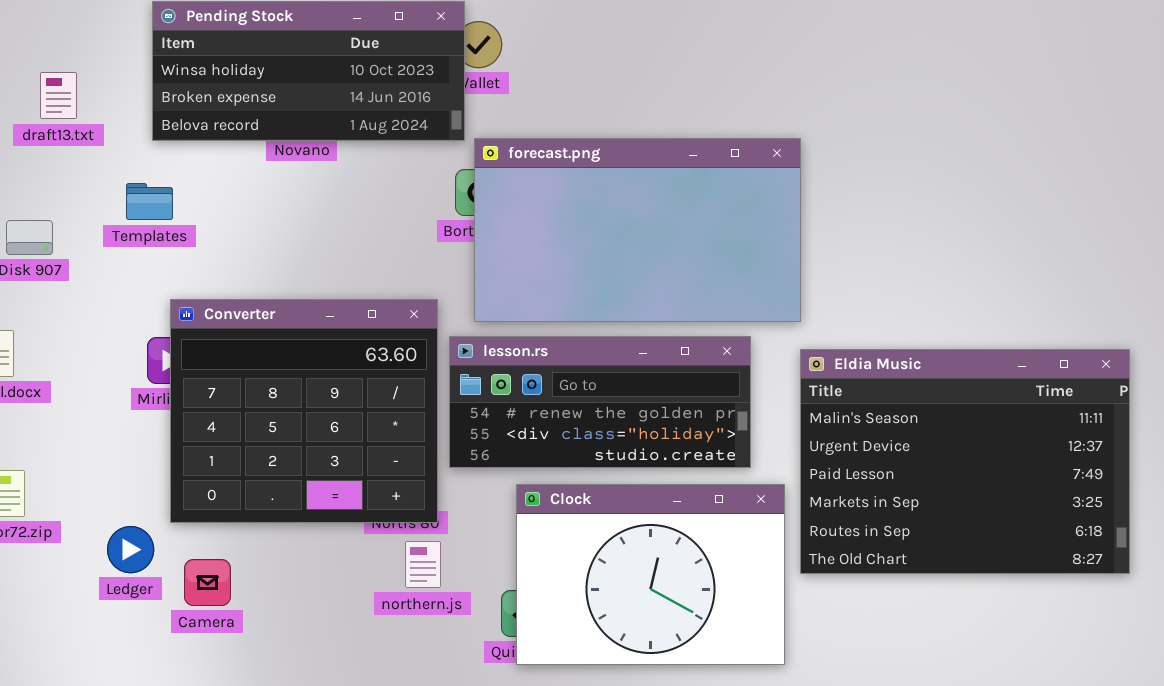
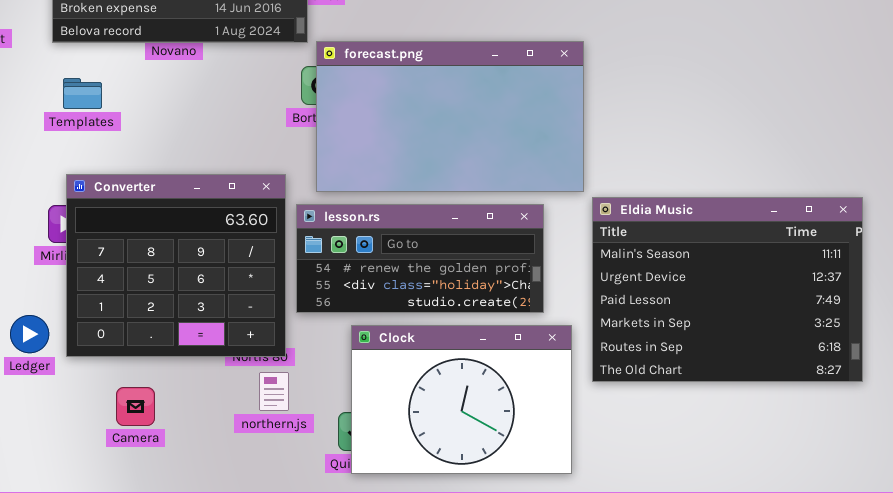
Templates: [126,183,173,220] -> [63,78,102,109], moved
Eldia Music: [800,349,1130,574] -> [592,197,863,382], moved
Ledger: [107,526,154,573] -> [10,315,49,353], moved
Camera: [184,559,231,606] -> [116,387,155,426], moved

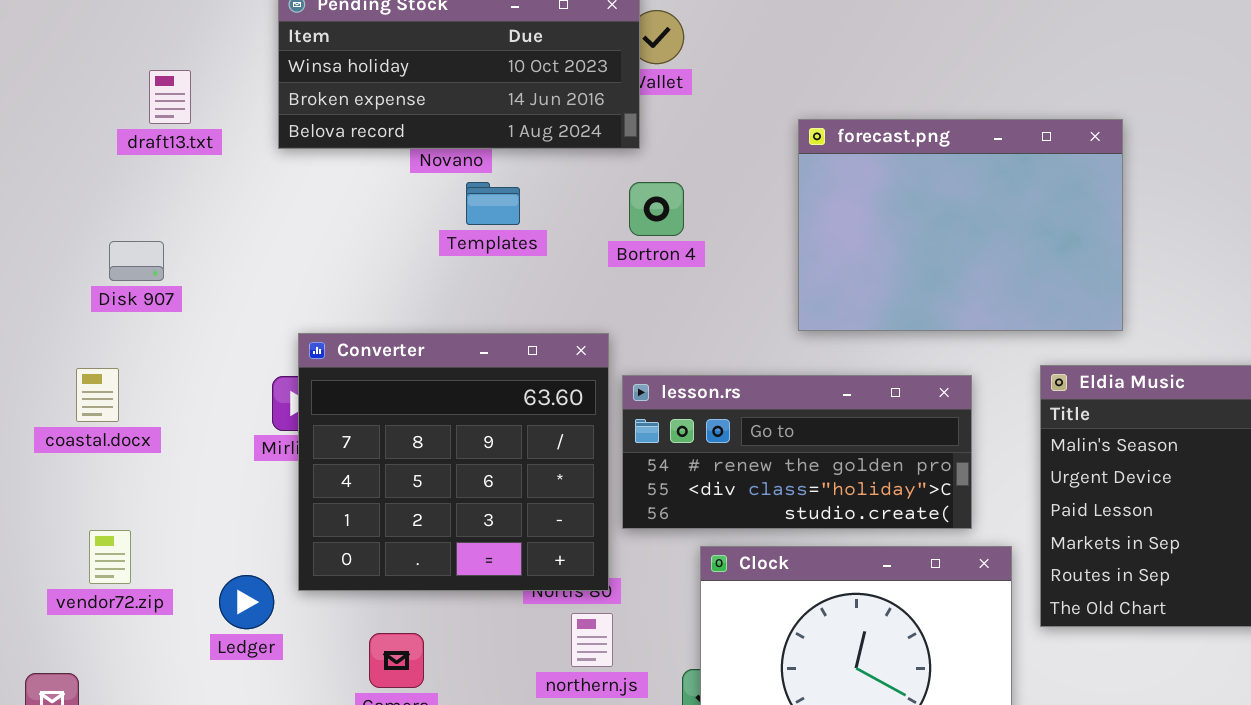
forecast.png: [316,41,584,192] -> [798,119,1123,331], moved, resized
Templates: [63,78,102,109] -> [466,182,520,225], moved
Ledger: [10,315,49,353] -> [219,575,274,629], moved

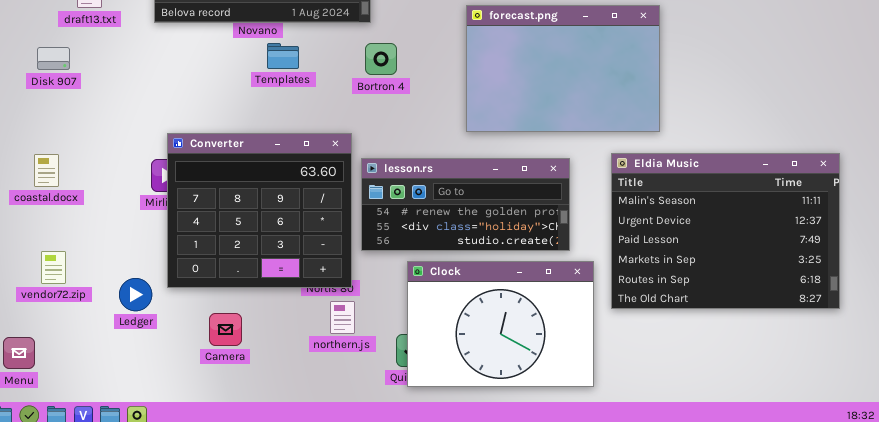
Disk 907: [109,241,164,281] -> [37,47,70,70], moved

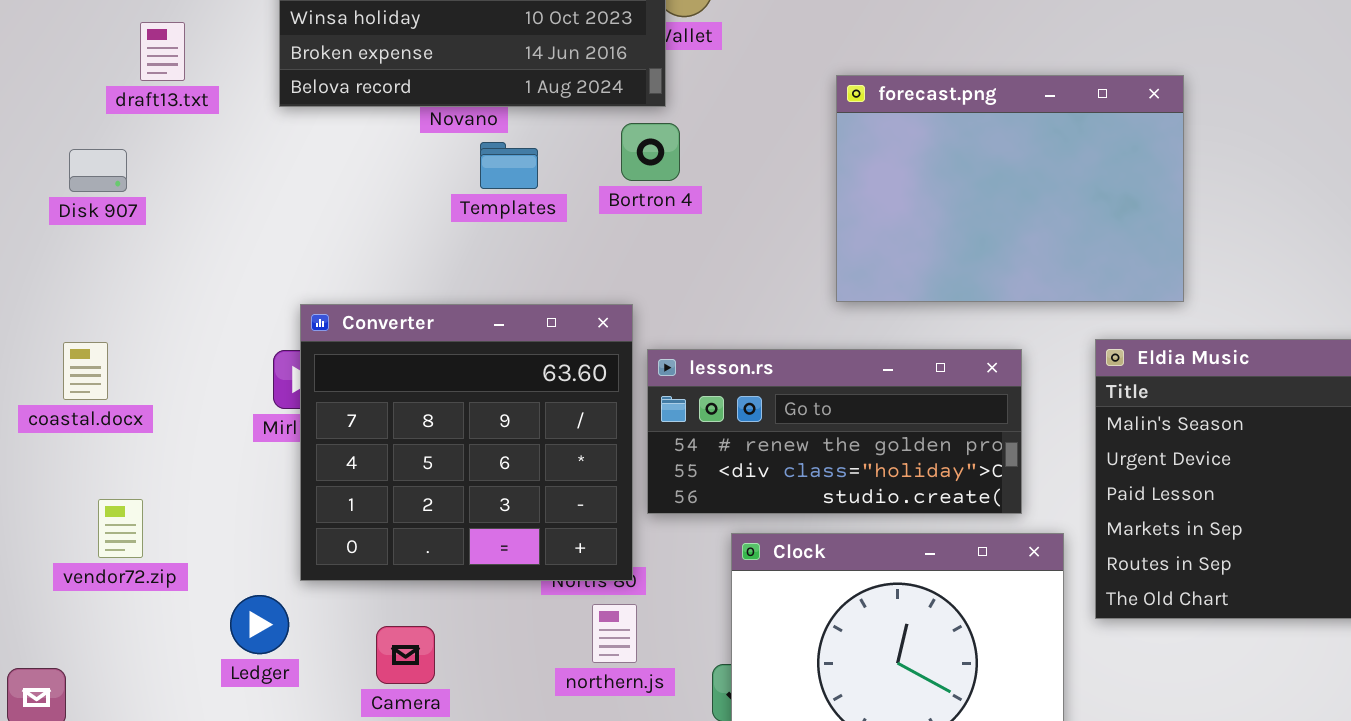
Bortron 4: [365,43,397,75] -> [621,123,680,181], moved
vendor72.zip: [41,251,66,284] -> [98,499,143,558], moved
Ledger: [119,278,152,311] -> [230,595,289,654], moved

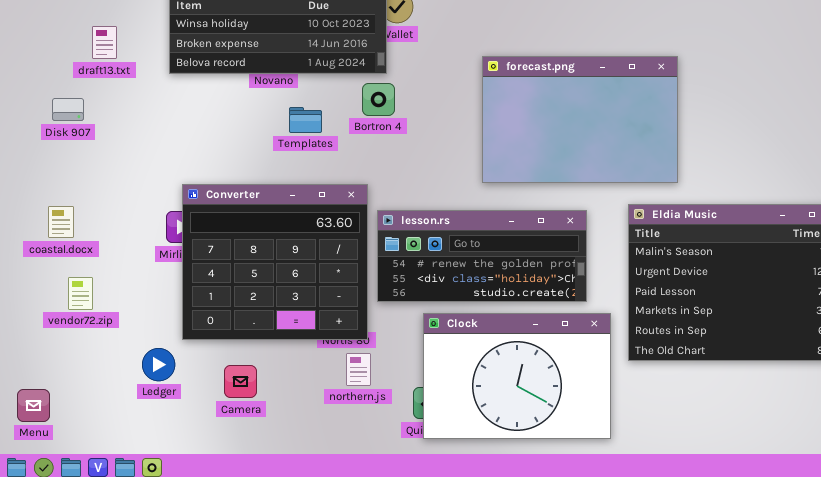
Templates: [480,142,538,189] -> [289,107,322,133], moved
vendor72.zip: [98,499,143,558] -> [68,277,93,310], moved

